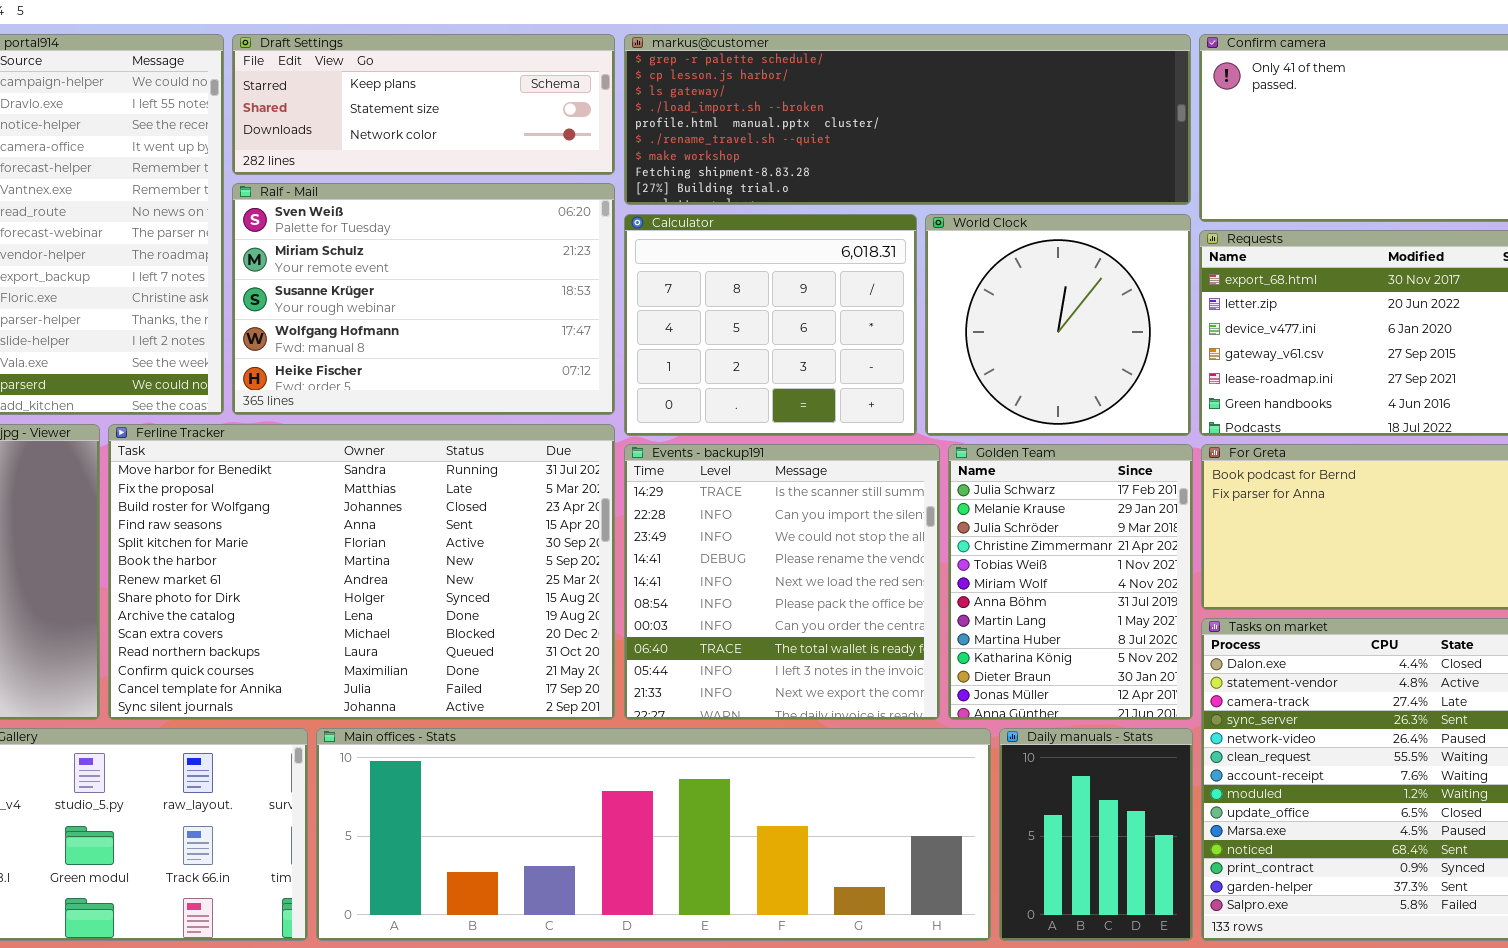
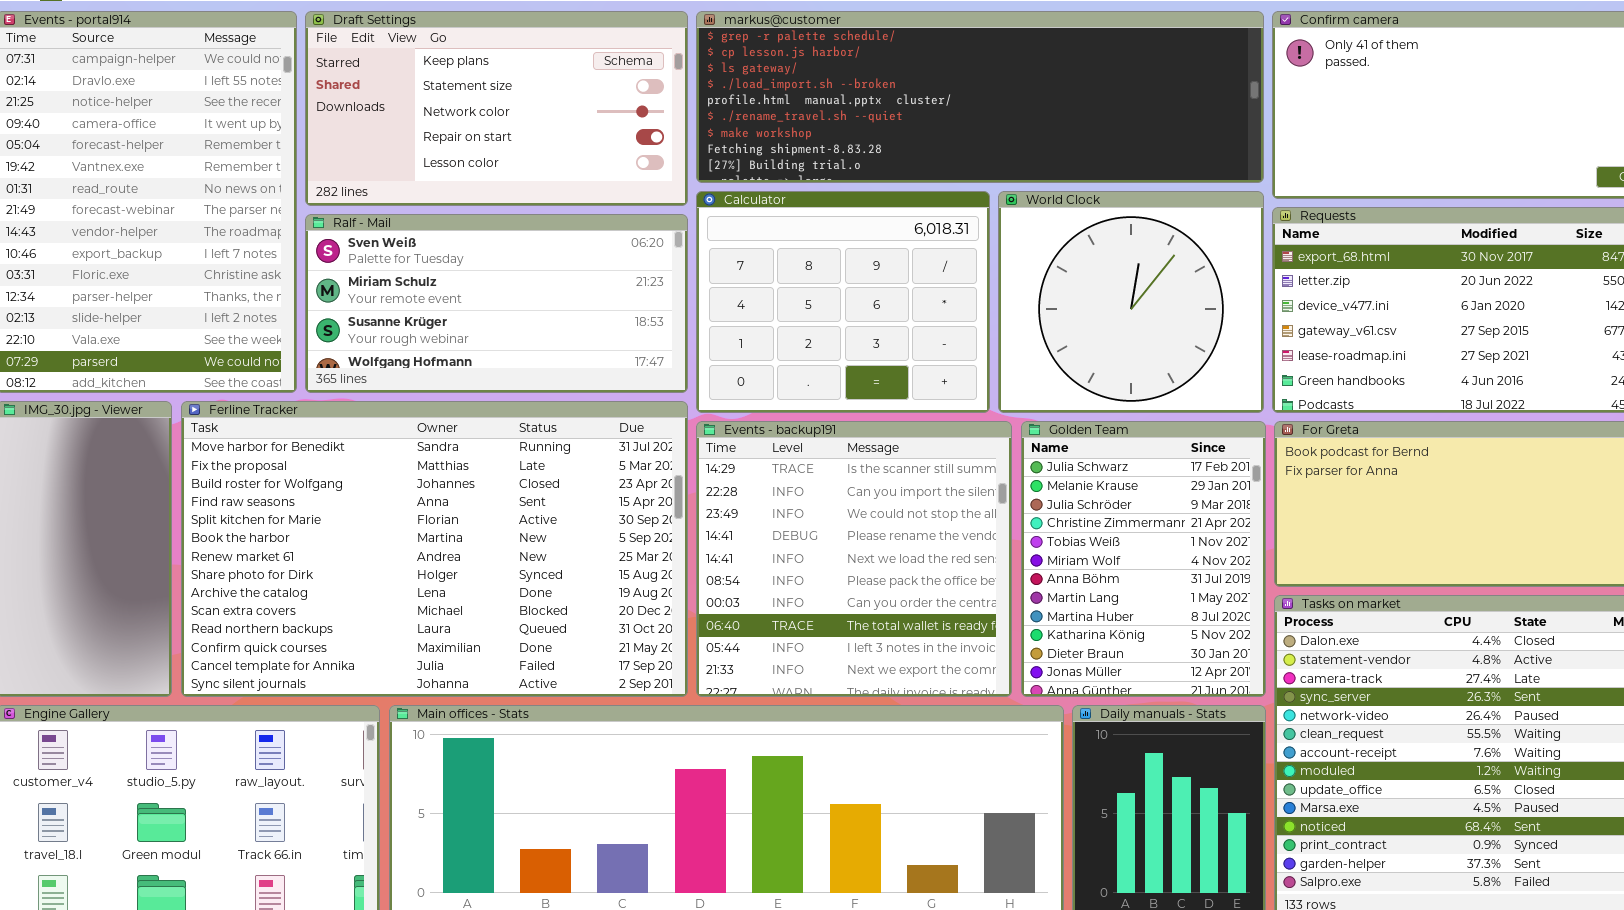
Draft Settings: [232,34,615,175] -> [305,11,688,206], resized
Ralf - Mail: [232,183,615,415] -> [305,214,688,393], resized

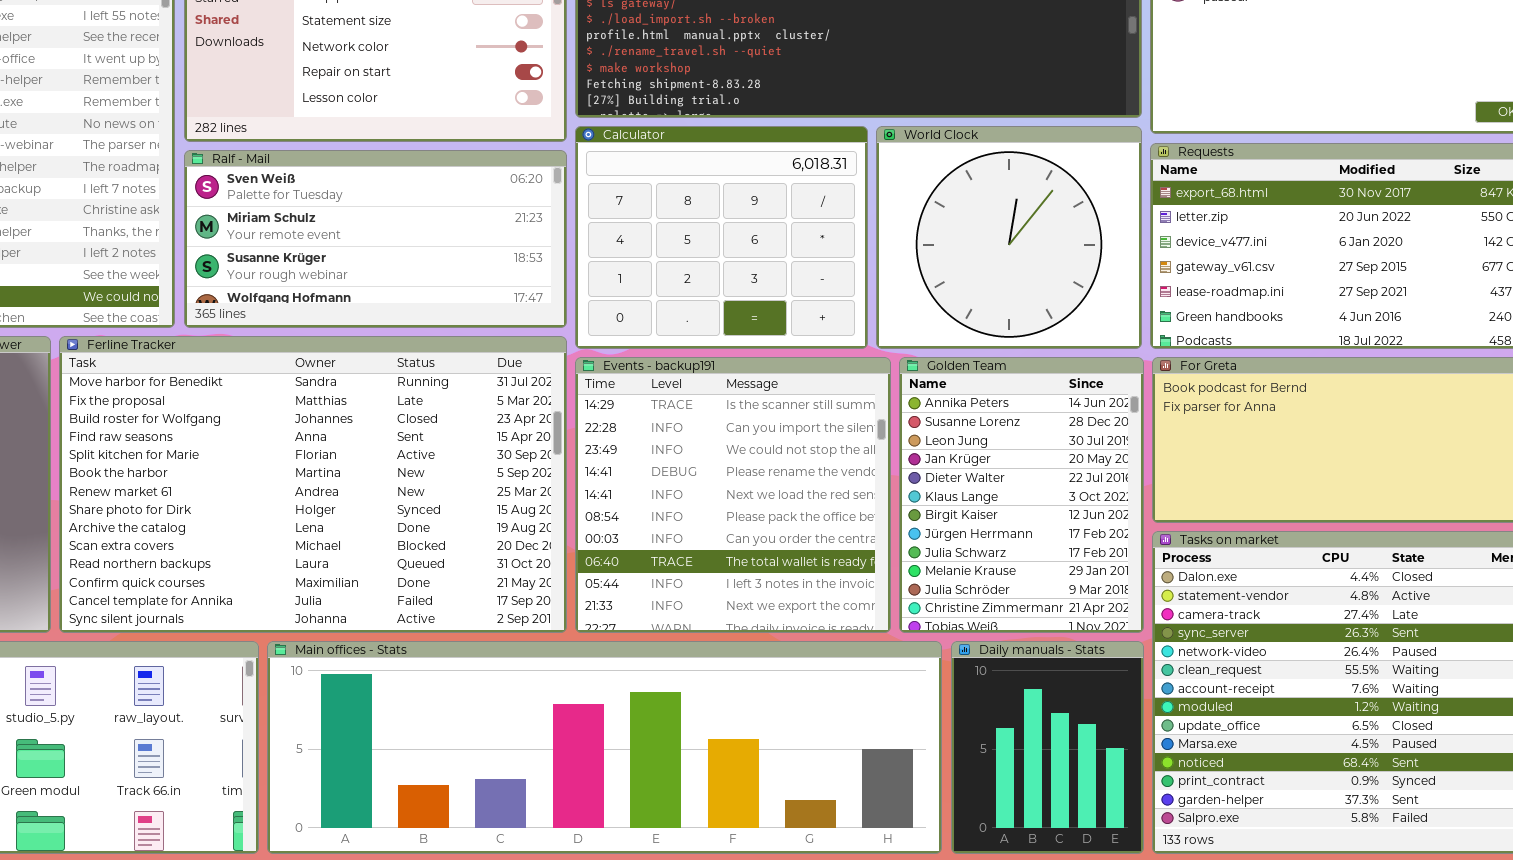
Golden Team: [1021,421,1266,697] -> [899,357,1144,633], scrolled up 8 rows

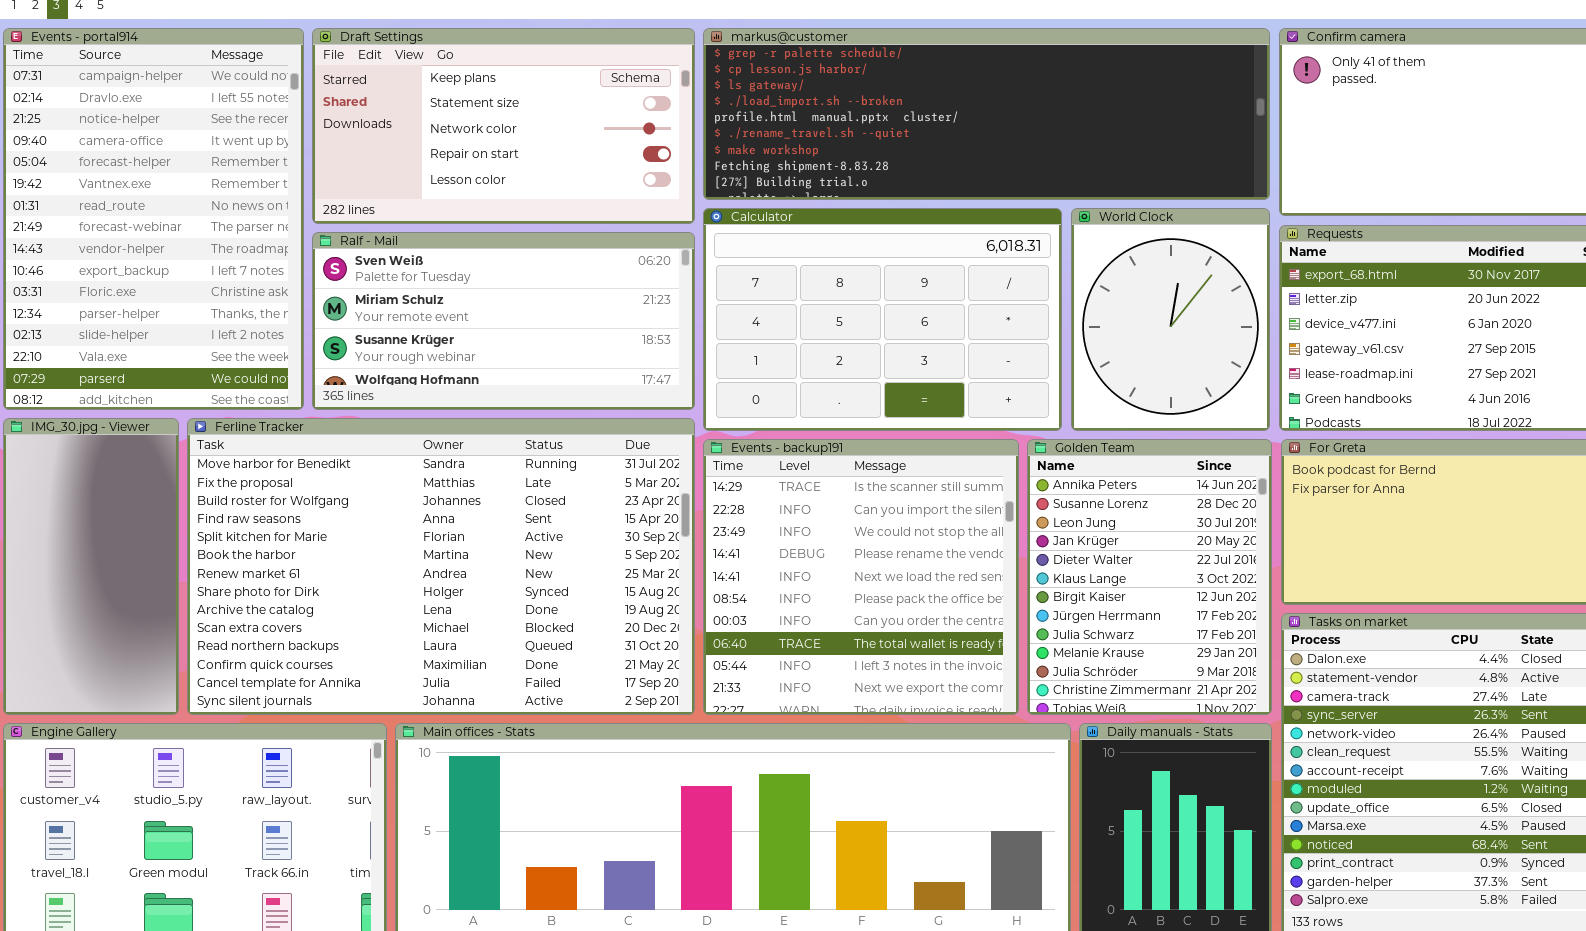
Calculator: [575,126,868,349] -> [703,208,1062,431], resized
World Clock: [876,126,1142,349] -> [1071,208,1270,431], resized

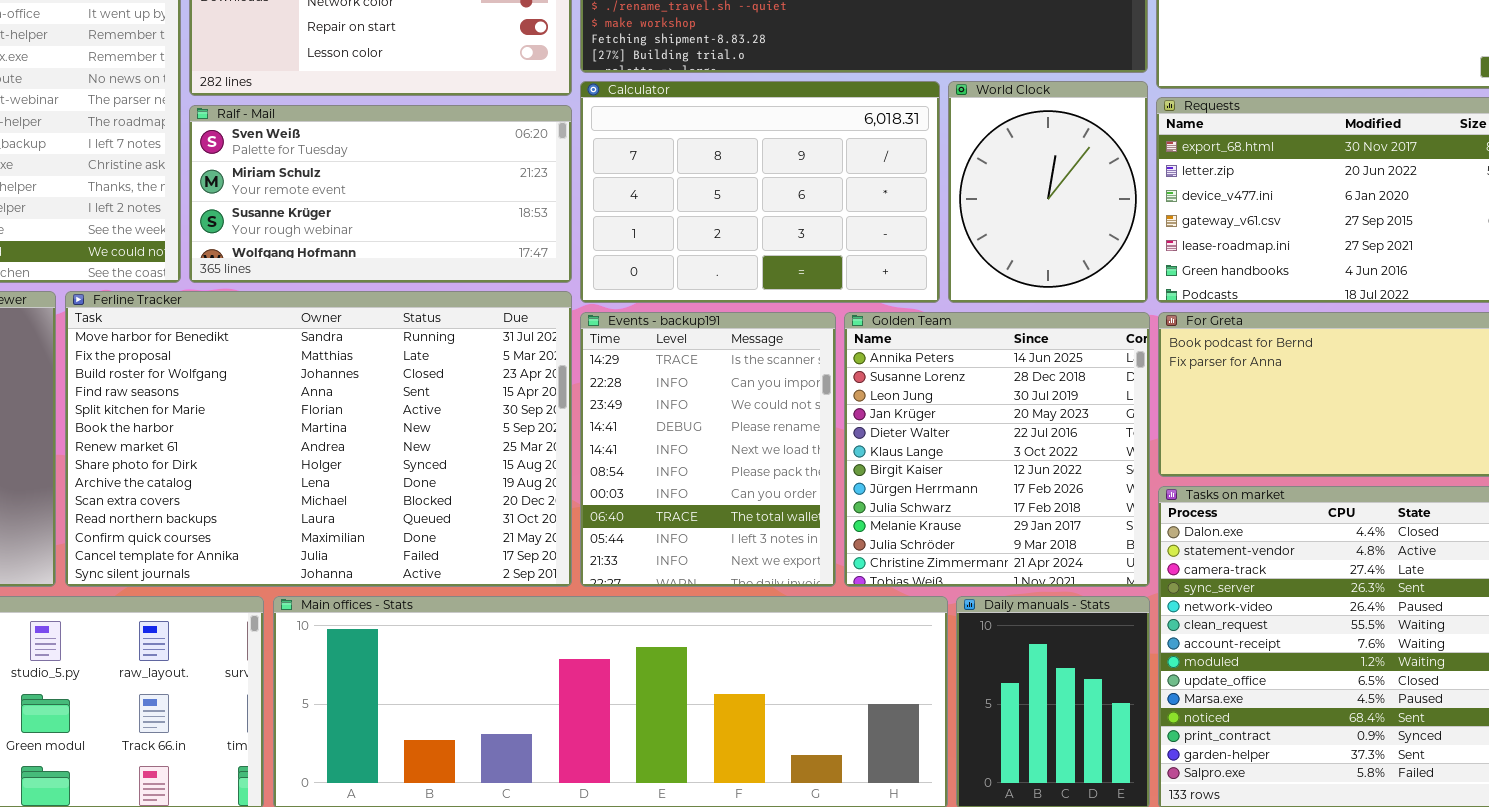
Events - backup191: [703,439,1019,715] -> [580,312,836,587], resized
Golden Team: [1027,439,1272,715] -> [844,312,1150,587], resized

